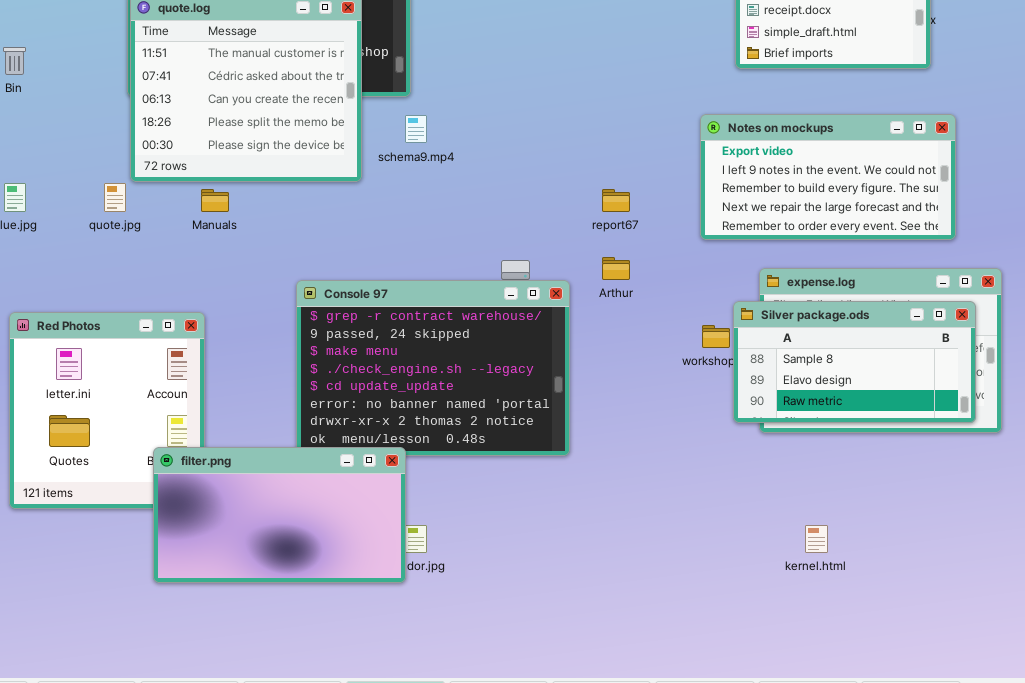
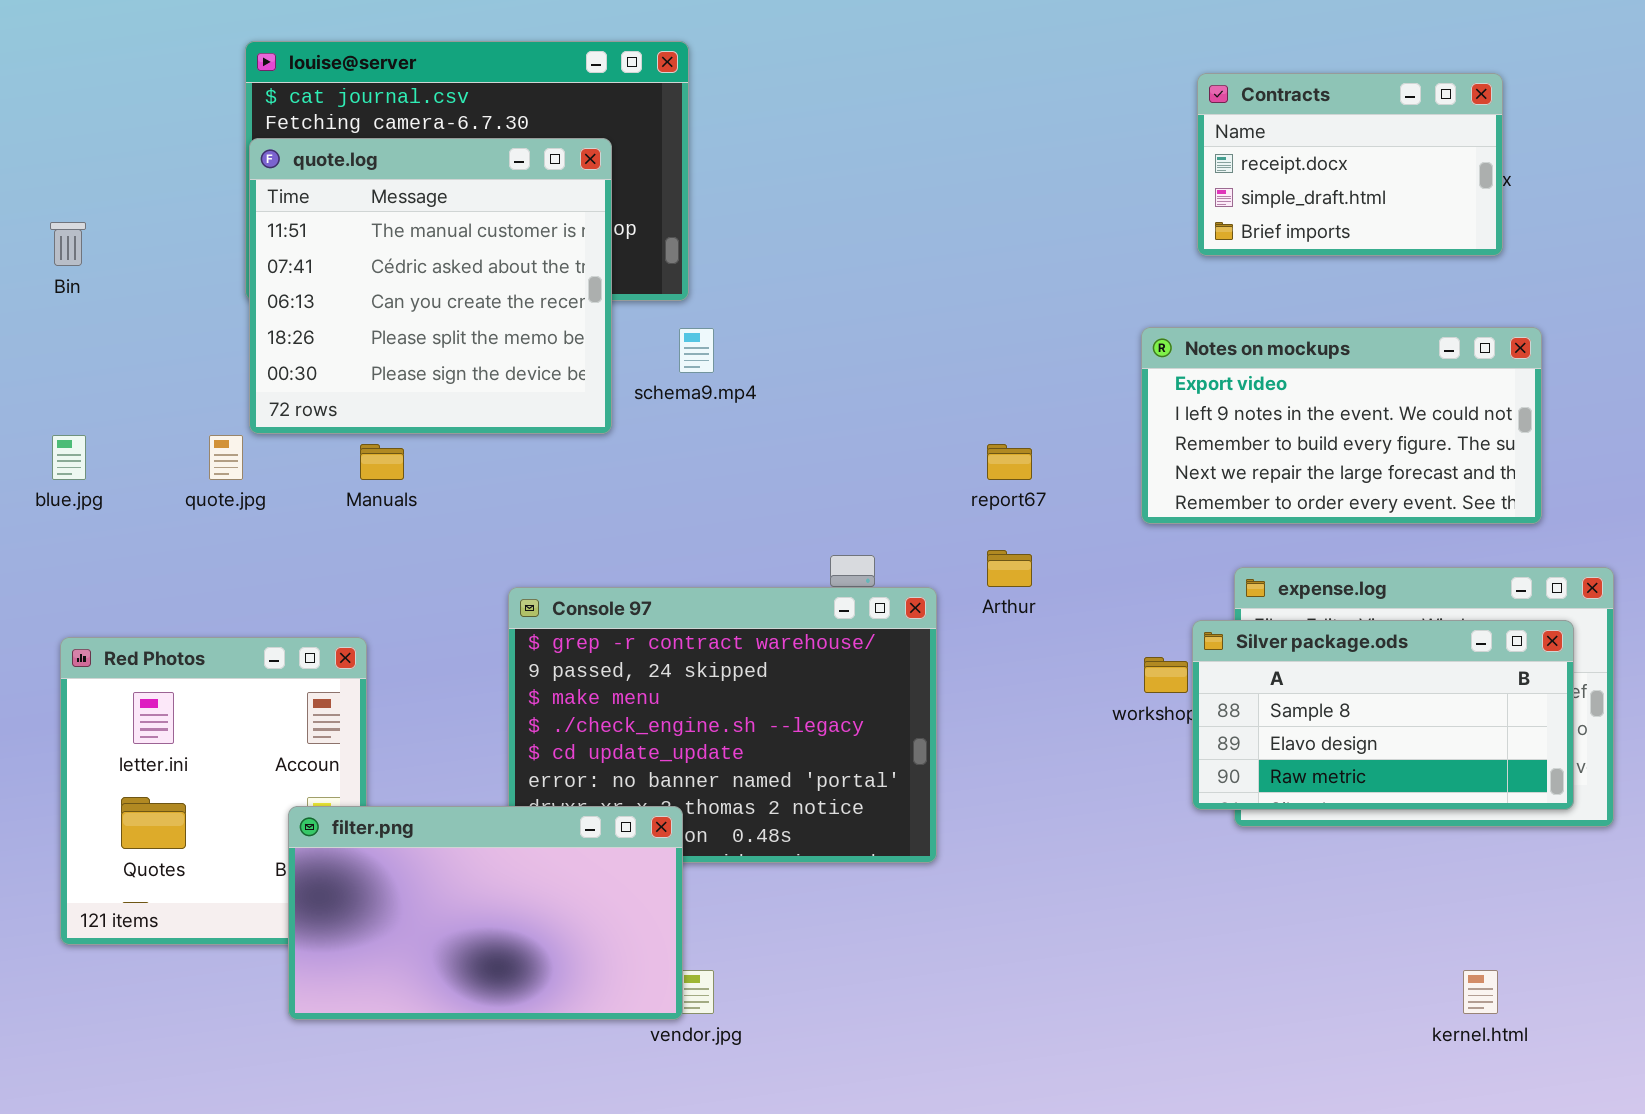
filter.png: [153,447,406,583] -> [288,806,683,1020], moved
kernel.html: [805,525,828,553] -> [1463,970,1498,1014], moved

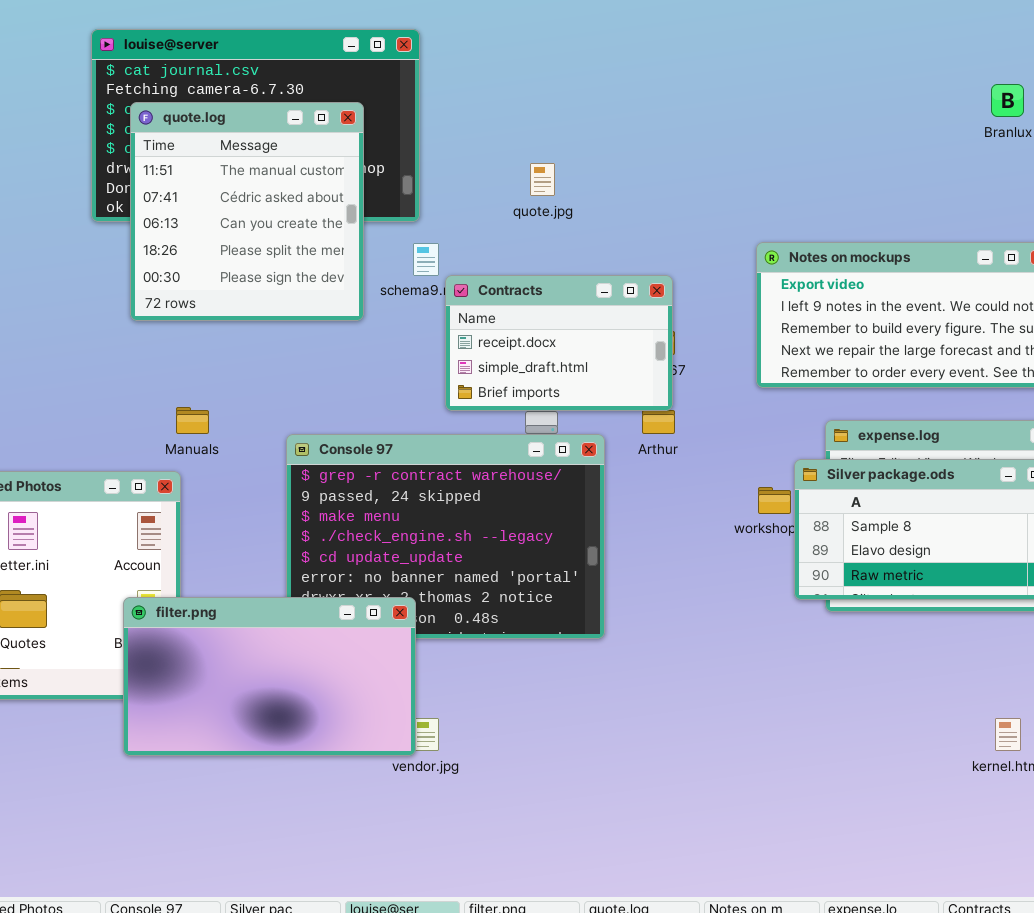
Contracts: [1197,73,1503,256] -> [445,275,673,411], moved
quote.log: [249,138,612,434] -> [130,102,364,321], resized
quote.jpg: [209,435,243,480] -> [530,163,555,196], moved
Manuals: [360,444,404,480] -> [176,407,209,434], moved

